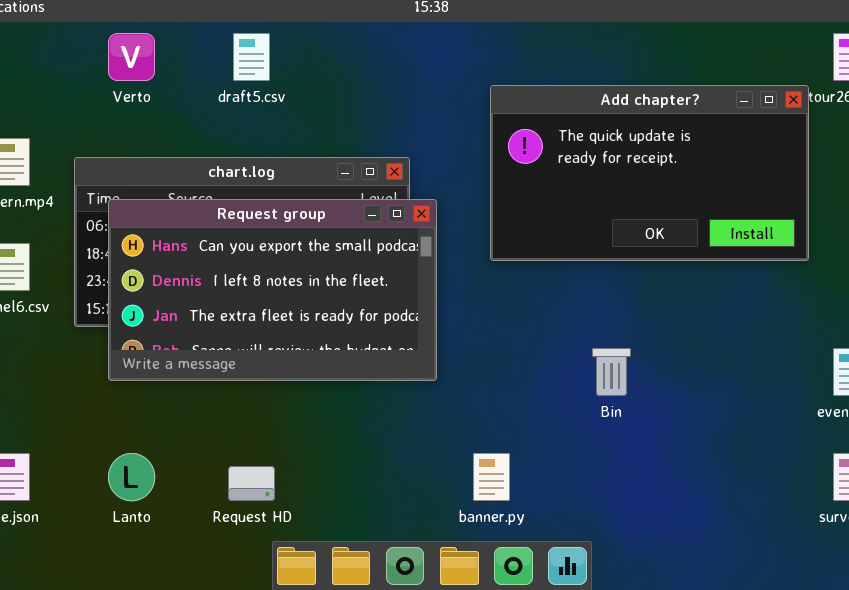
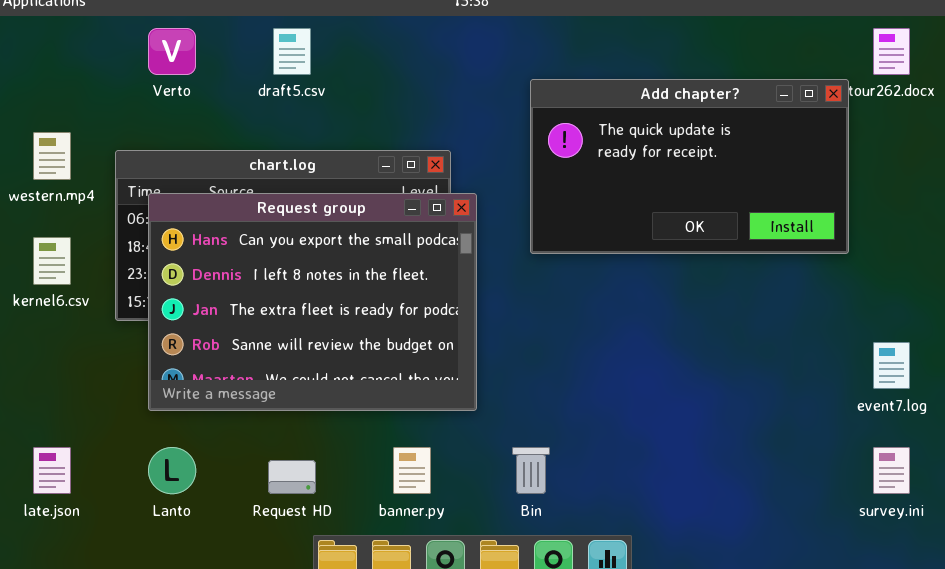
Request group: [108,199,437,381] -> [148,193,477,411], resized
Bin: [592,348,631,396] -> [512,447,550,494], moved
banner.py: [473,453,510,501] -> [393,447,431,494], moved

